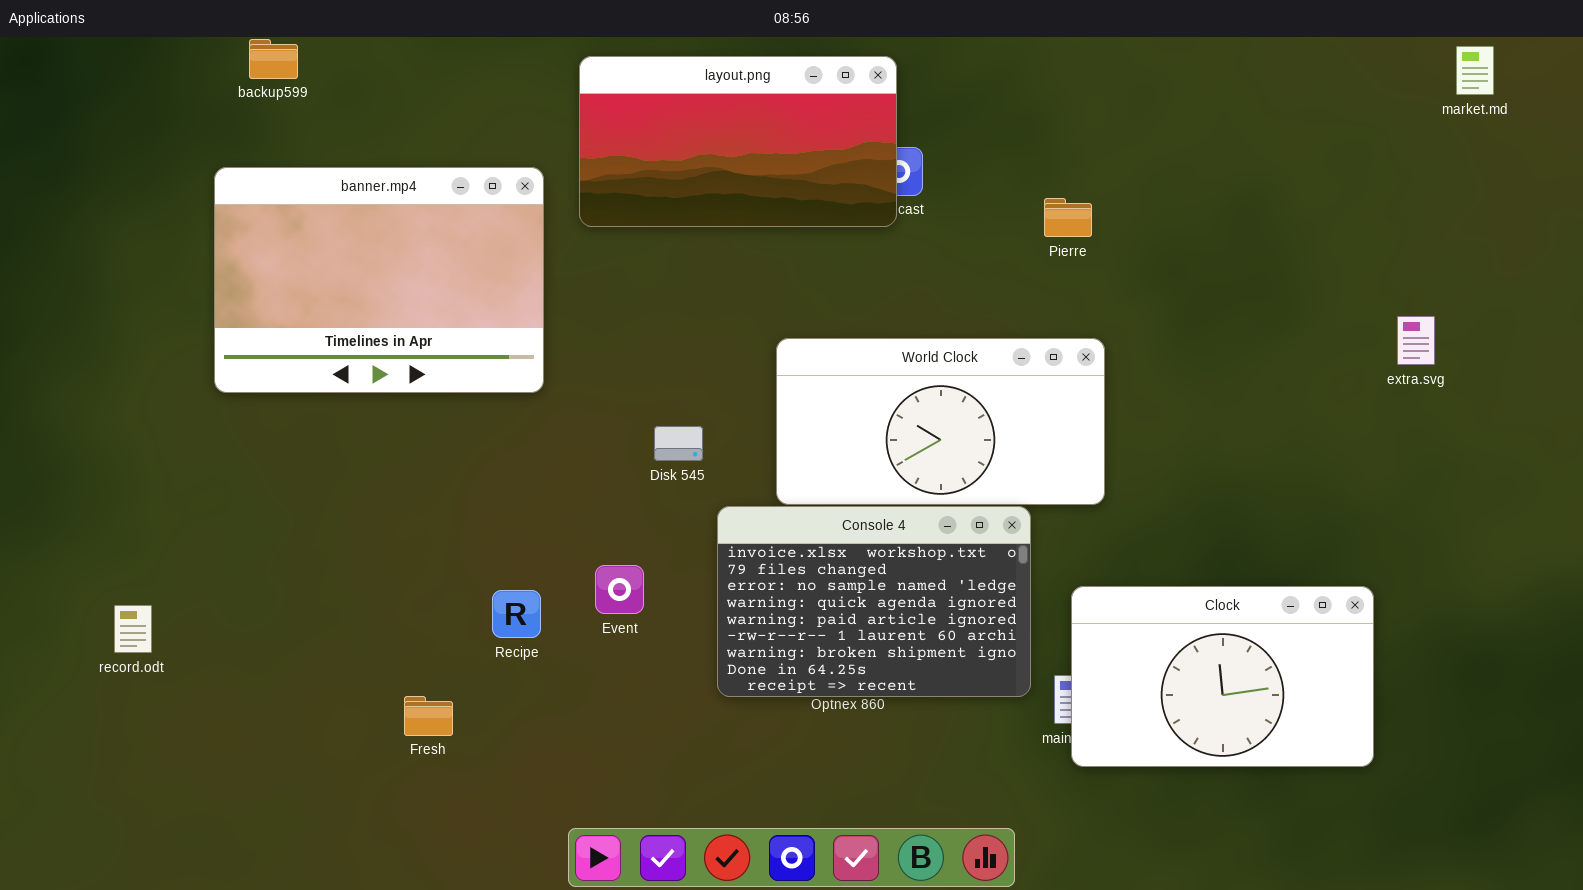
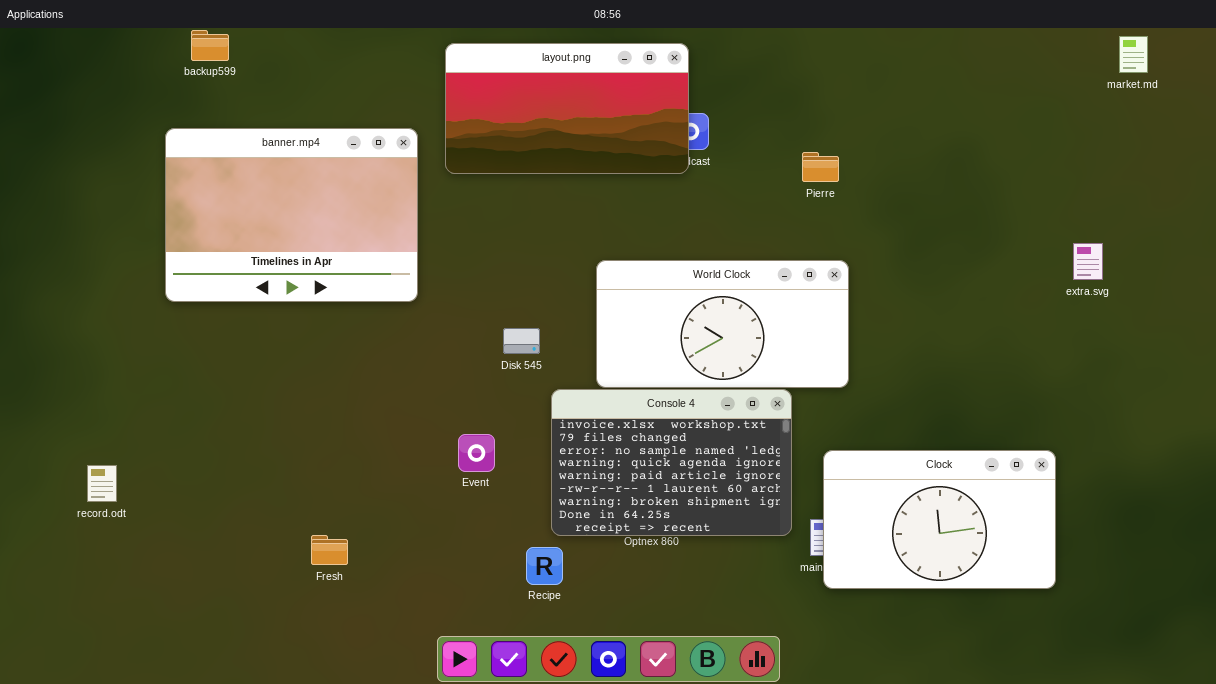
Recipe: [492,590,541,638] -> [526,547,563,585], moved

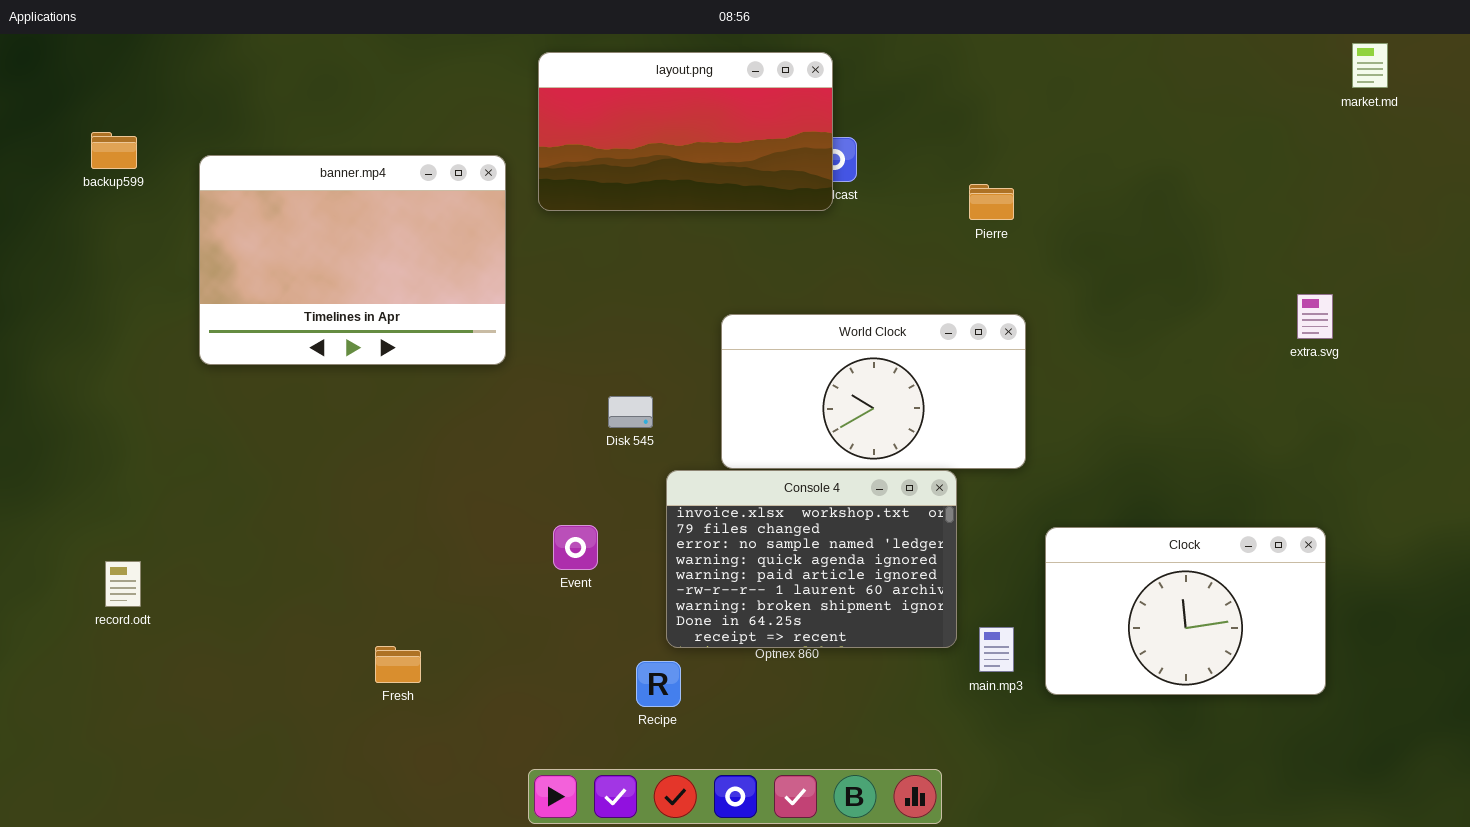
backup599: [191,30,229,61] -> [91,132,137,169], moved
Clock: [823,450,1056,589] -> [1045,527,1326,695], moved

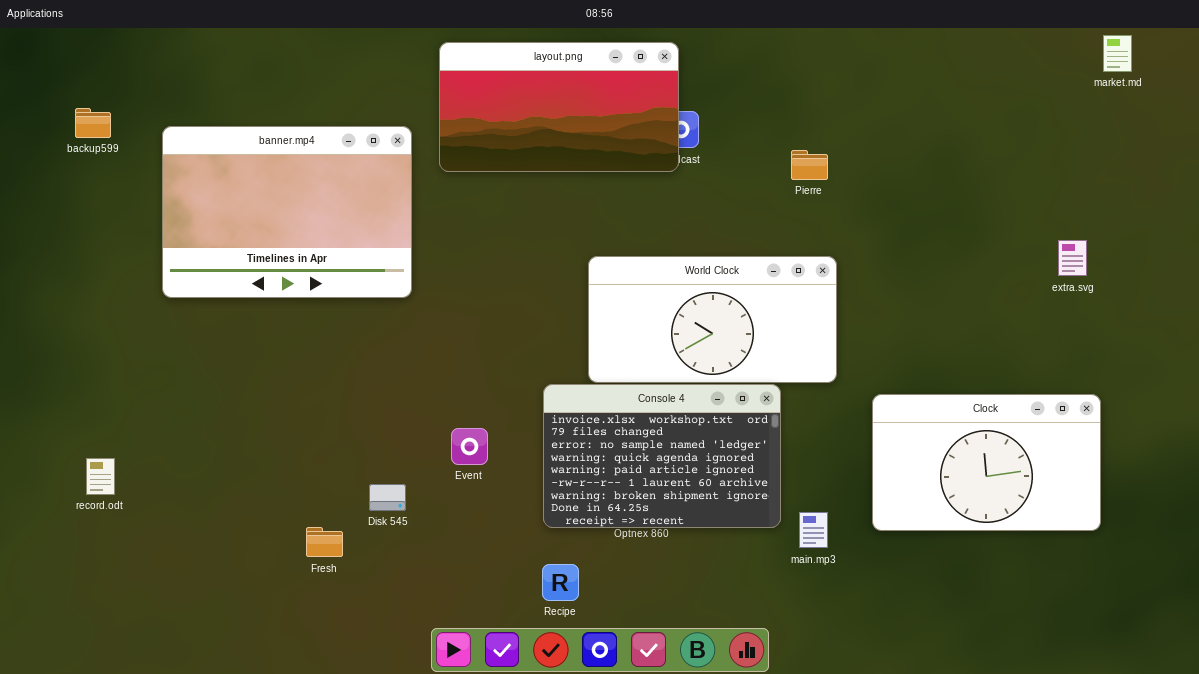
Disk 545: [608,396,653,428] -> [369,484,406,511], moved
Clock: [1045,527,1326,695] -> [872,394,1101,531], moved
Recipe: [636,661,681,707] -> [542,564,579,601], moved

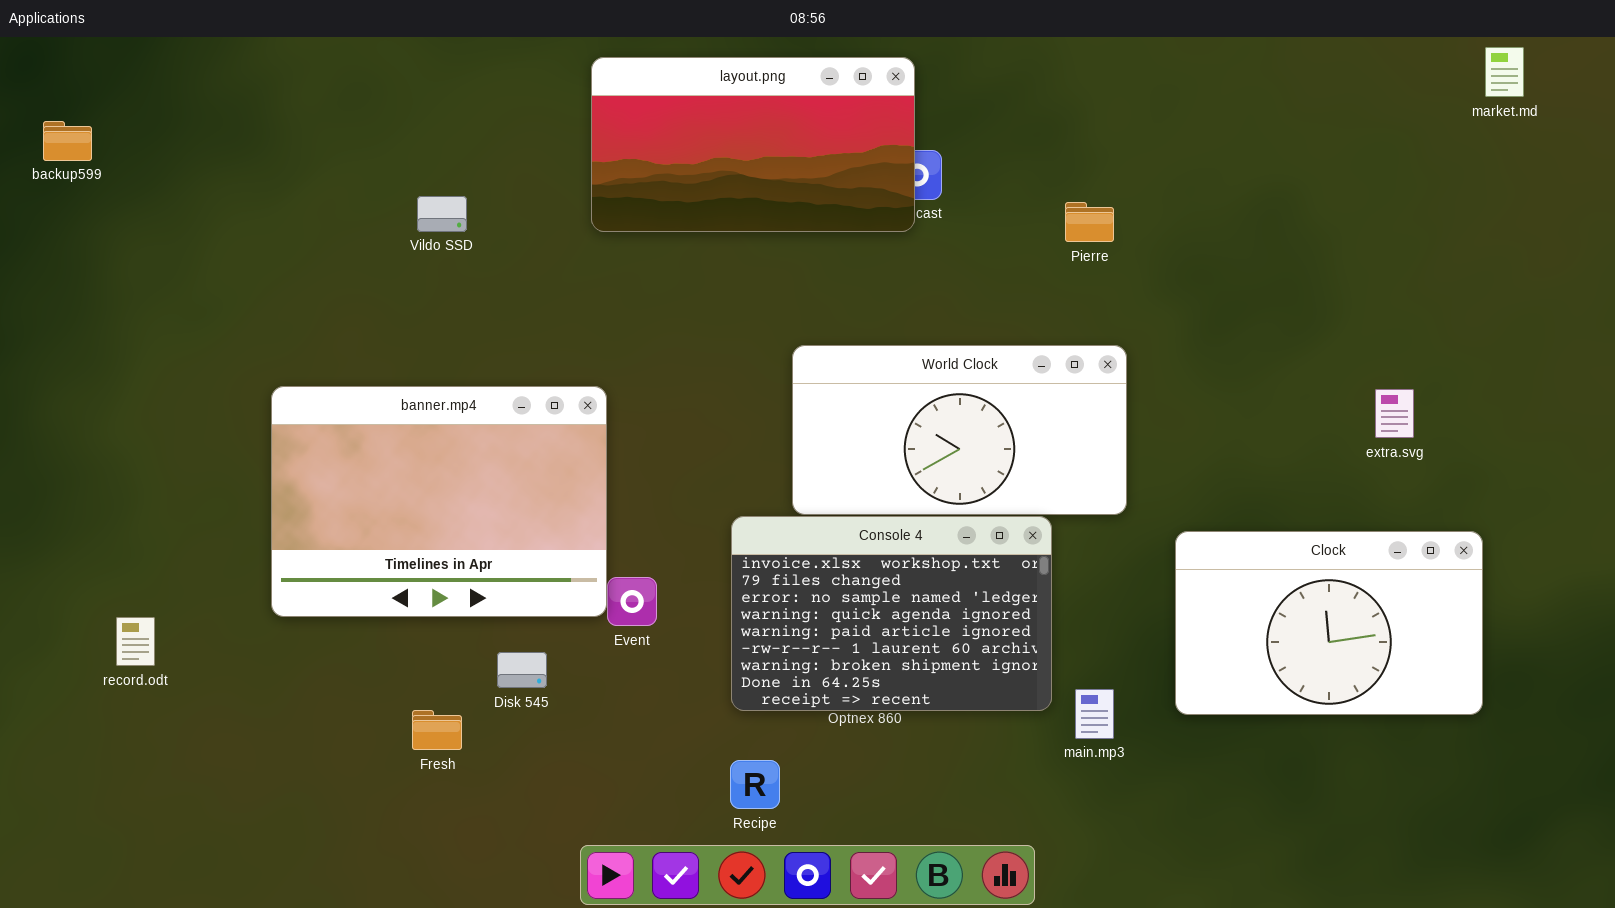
backup599: [75,108,111,138] -> [43,121,92,161], moved
banner.mp4: [162,126,412,298] -> [271,386,607,617], moved
extra.svg: [1058,240,1087,276] -> [1375,389,1414,438], moved

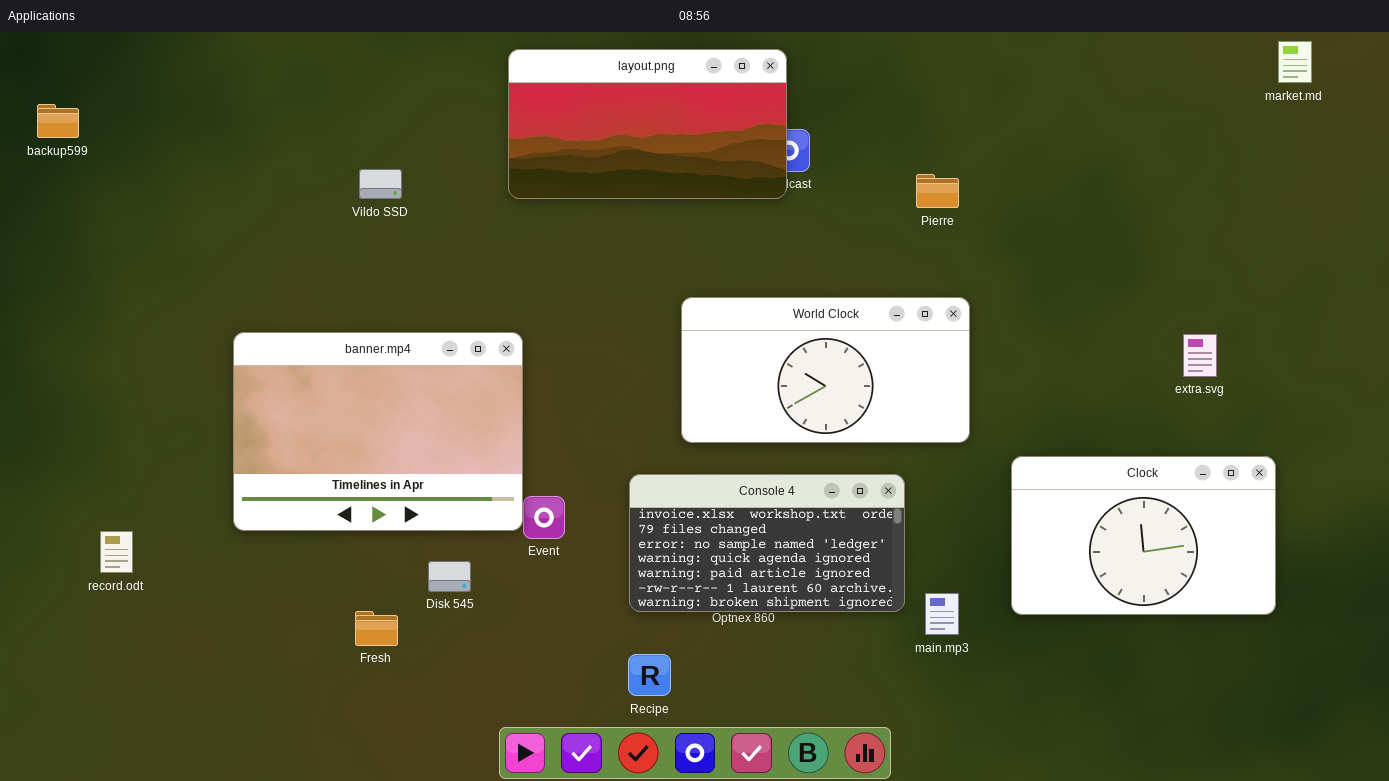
Console 4: [731,516,1052,711] -> [629,474,905,612], resized

